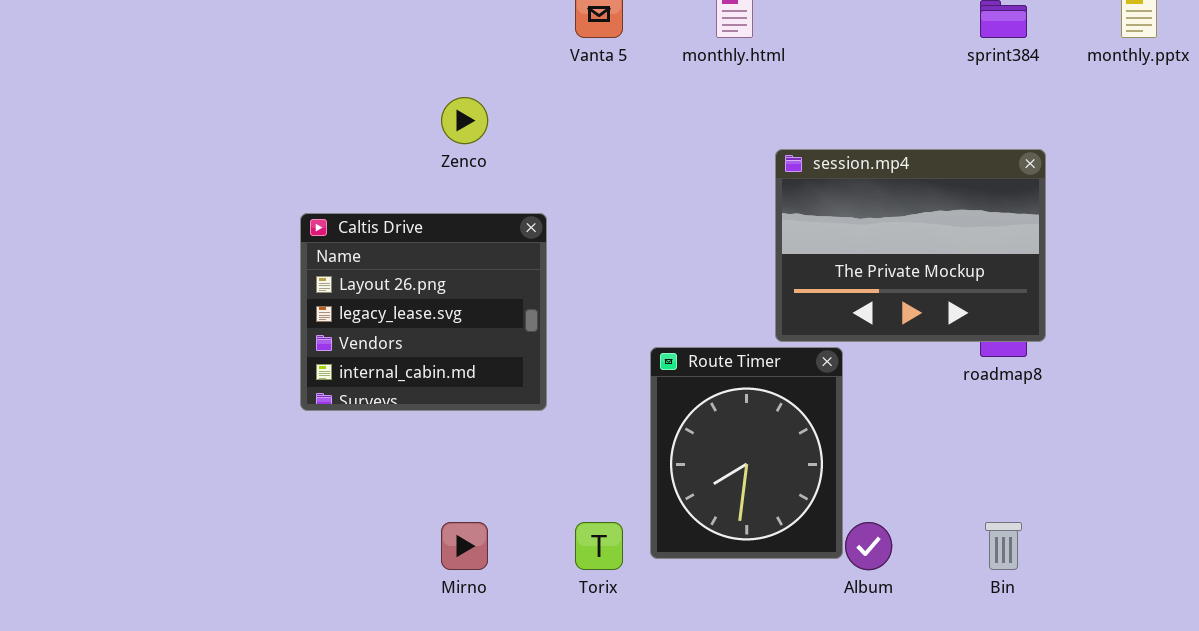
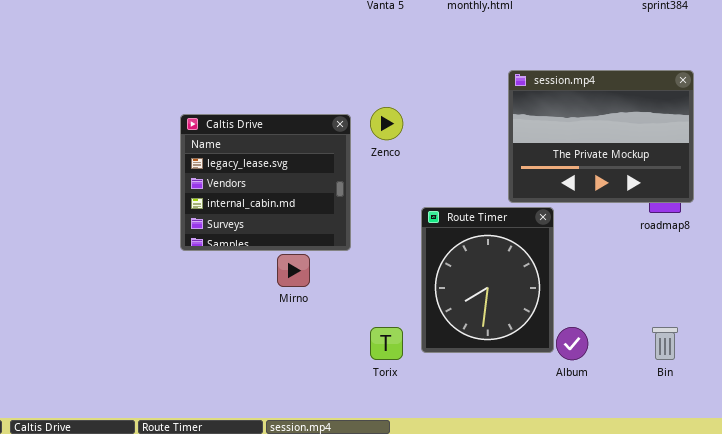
Zenco: [441,97,488,144] -> [370,107,403,140], moved
Caltis Drive: [300,213,547,411] -> [180,114,351,251], scrolled down 1 row
Mirno: [441,522,488,570] -> [277,254,310,287], moved

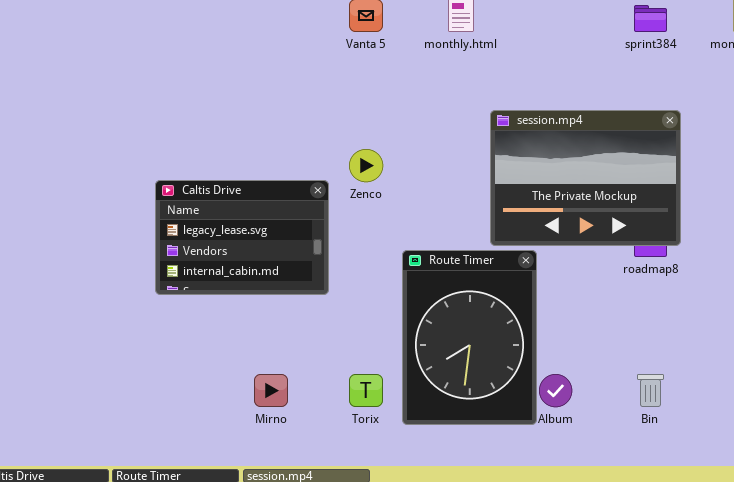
Caltis Drive: [180,114,351,251] -> [155,180,329,295], resized
Route Timer: [421,207,554,353] -> [402,250,537,425], resized
Mirno: [277,254,310,287] -> [254,374,288,407], moved

